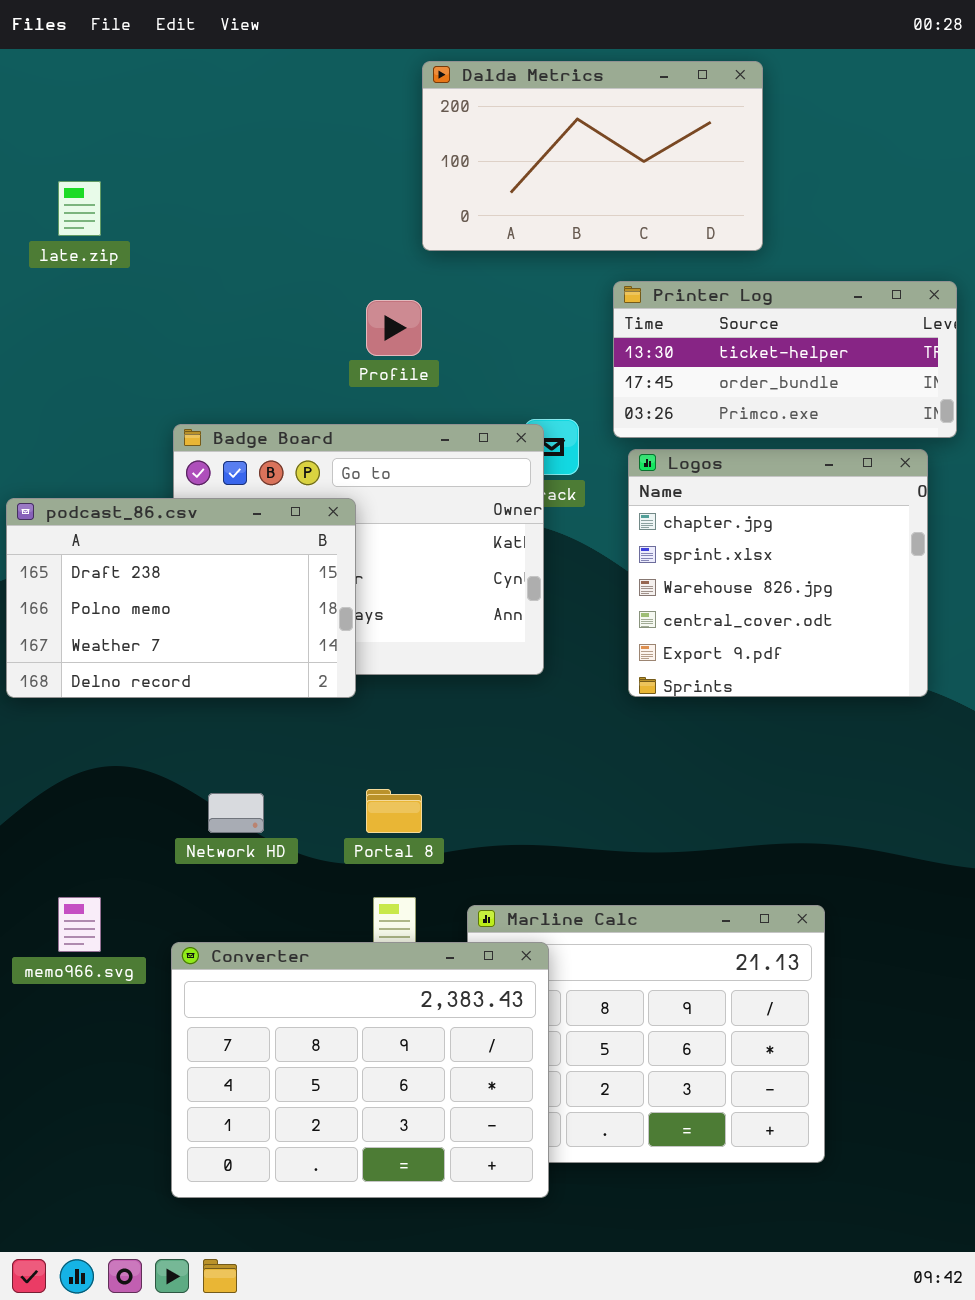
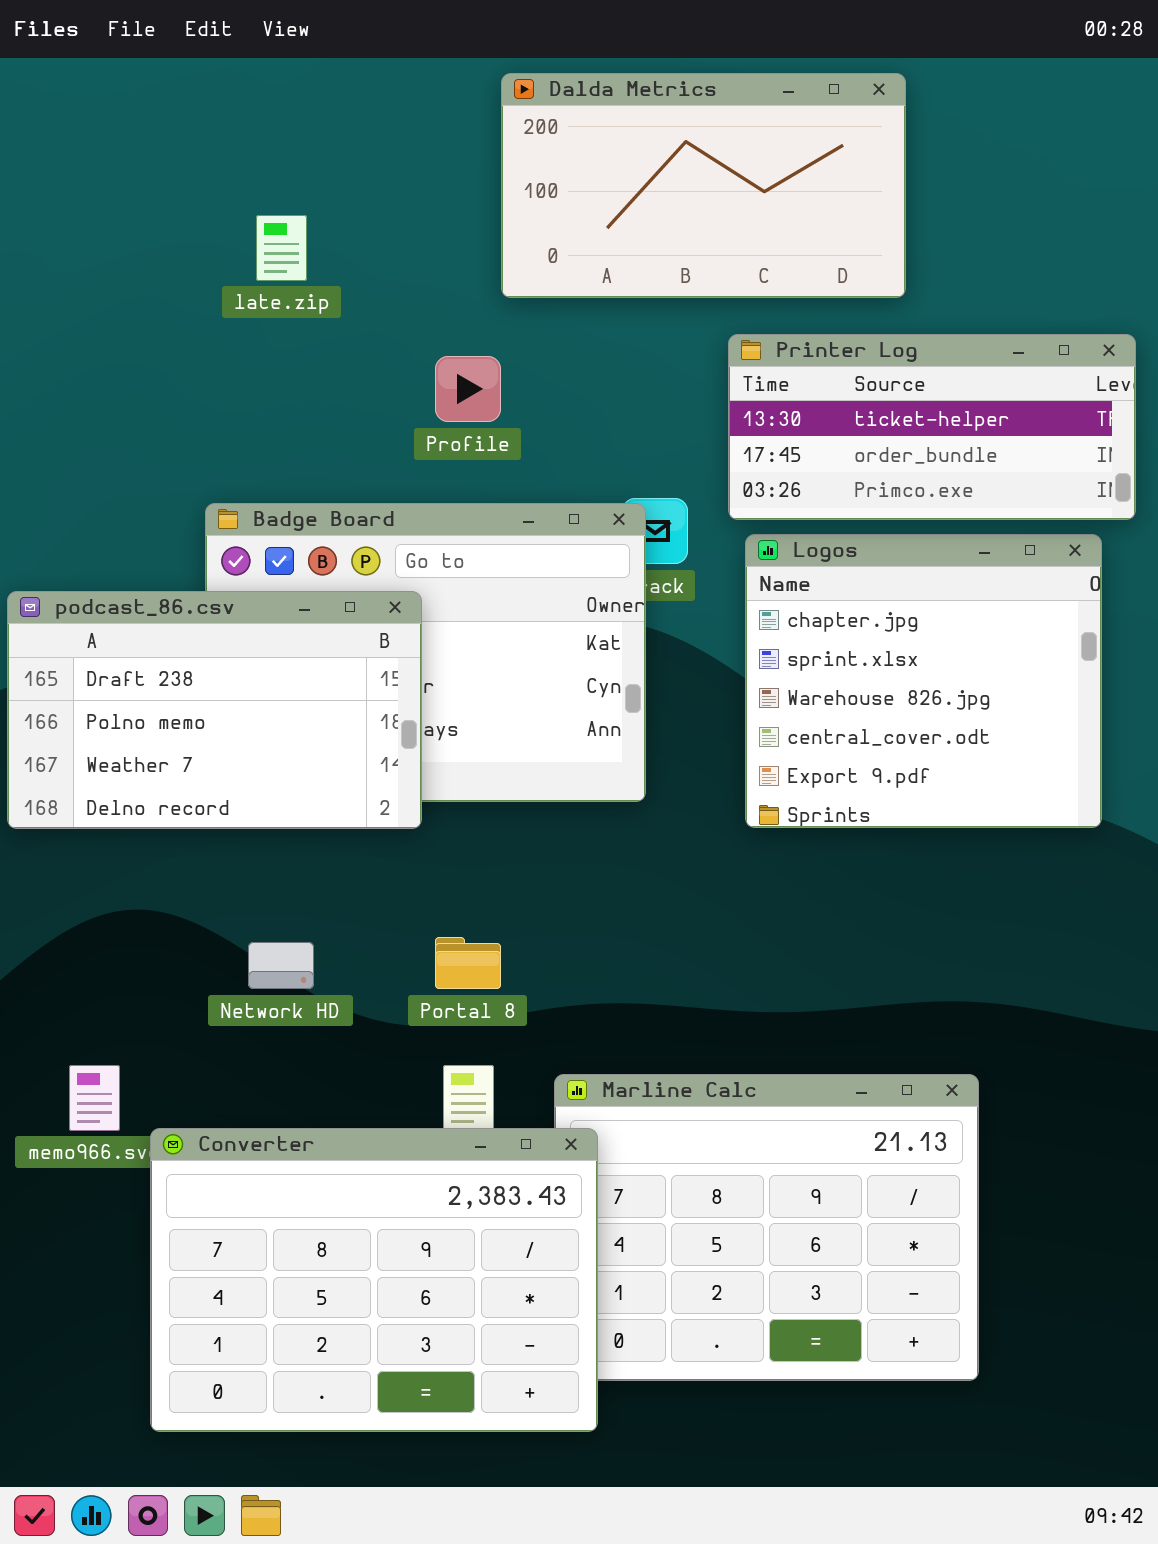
late.zip: [58,181,101,236] -> [256,215,307,281], moved
Converter: [171,942,549,1198] -> [150,1128,598,1432], moved

